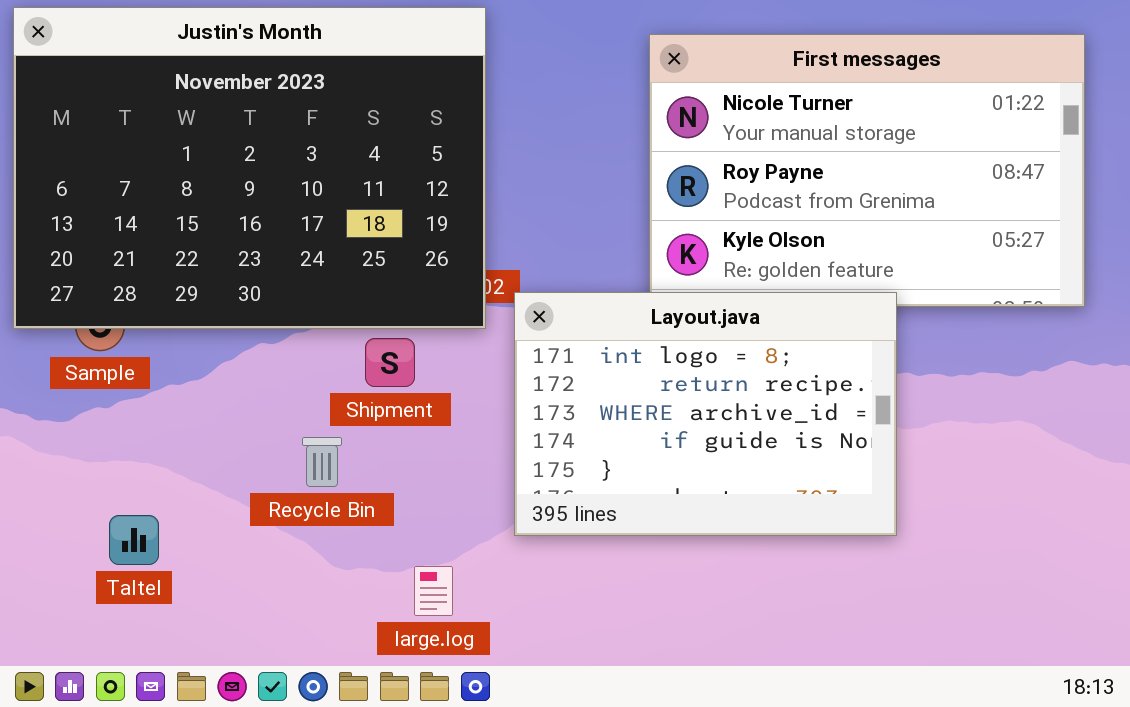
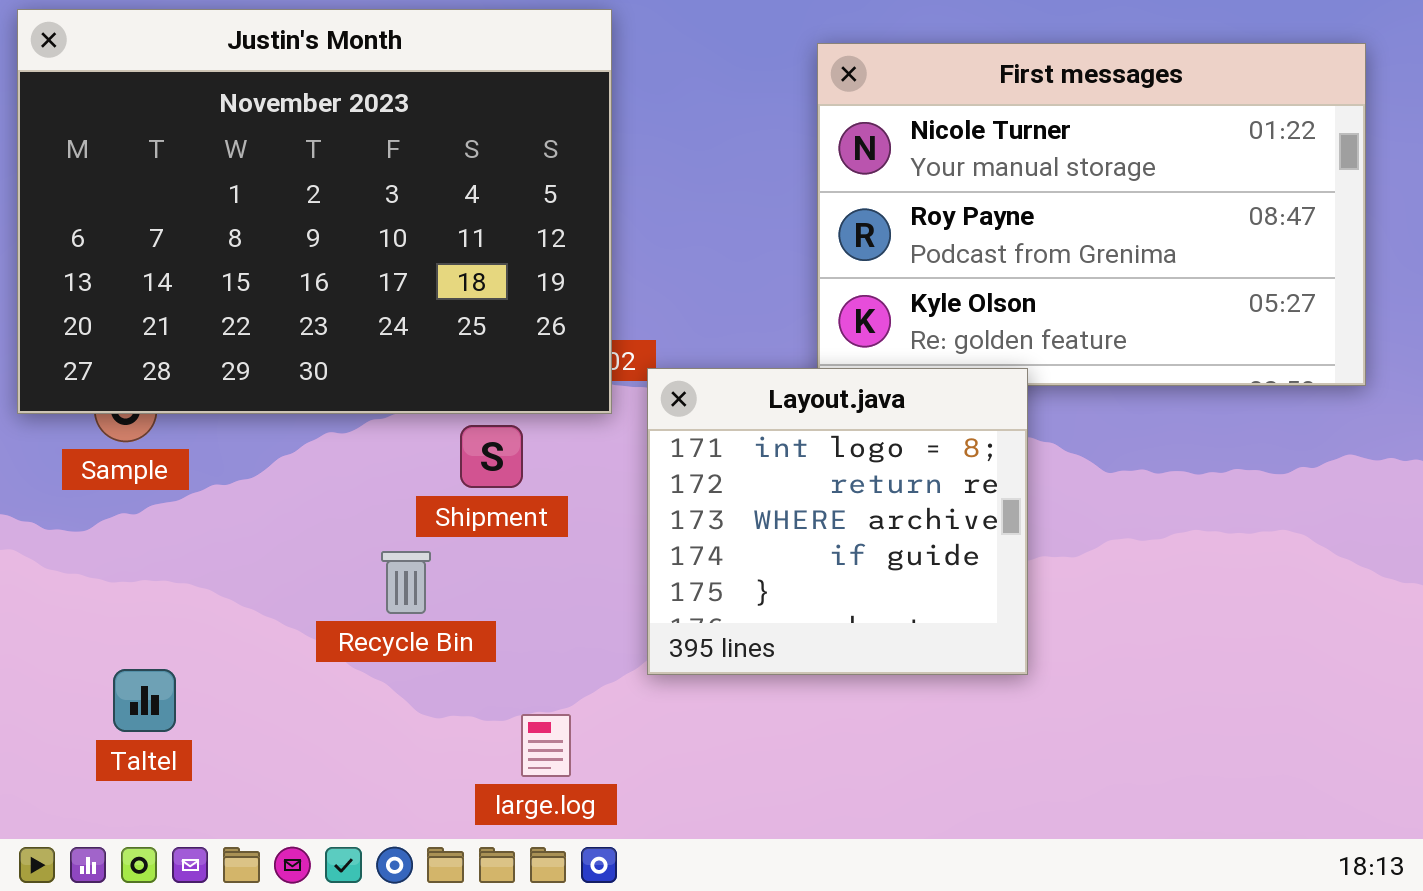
Layout.java: [514,292,897,536] -> [647,368,1028,675], resized
Taltel: [109,515,159,565] -> [113,669,176,732], moved

